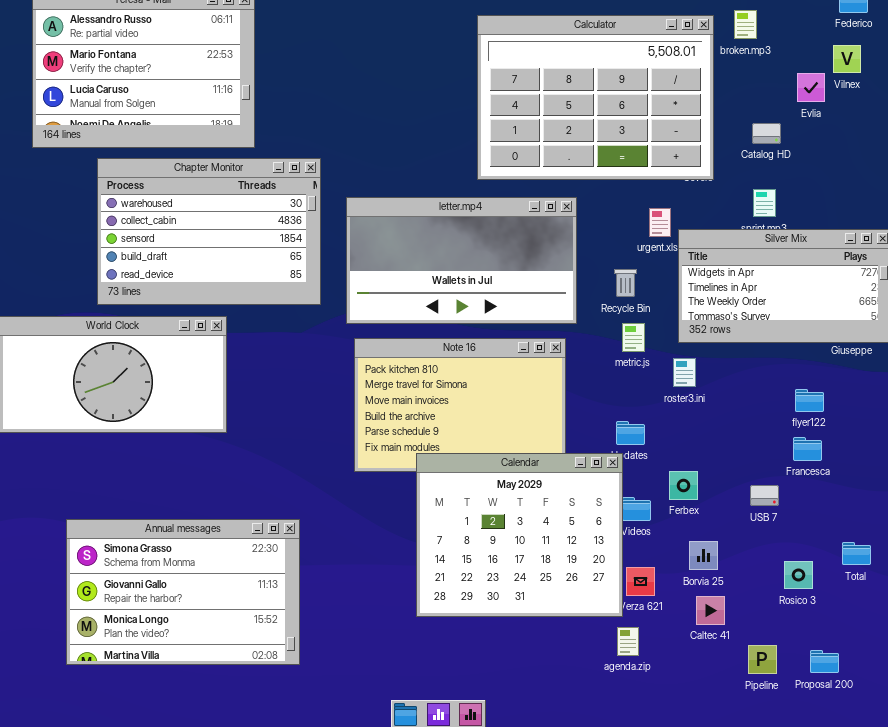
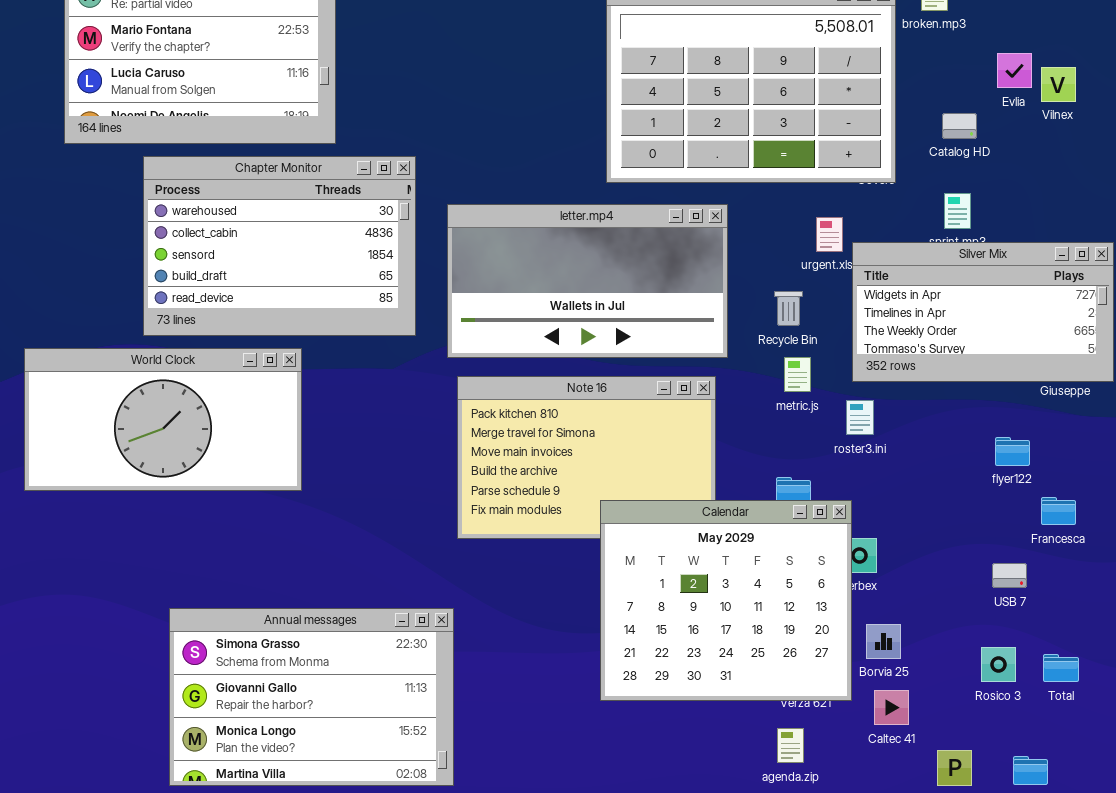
Vilnex: [833,45,861,73] -> [1041,67,1076,102], moved
Francesca: [793,437,822,461] -> [1041,497,1076,525], moved
Calendar: [416,453,623,617] -> [600,500,852,701], moved
USB 7: [750,485,779,506] -> [992,563,1027,588], moved
Annual messages: [66,519,300,665] -> [169,608,454,786], moved
Total: [842,542,871,565] -> [1043,654,1079,682], moved

